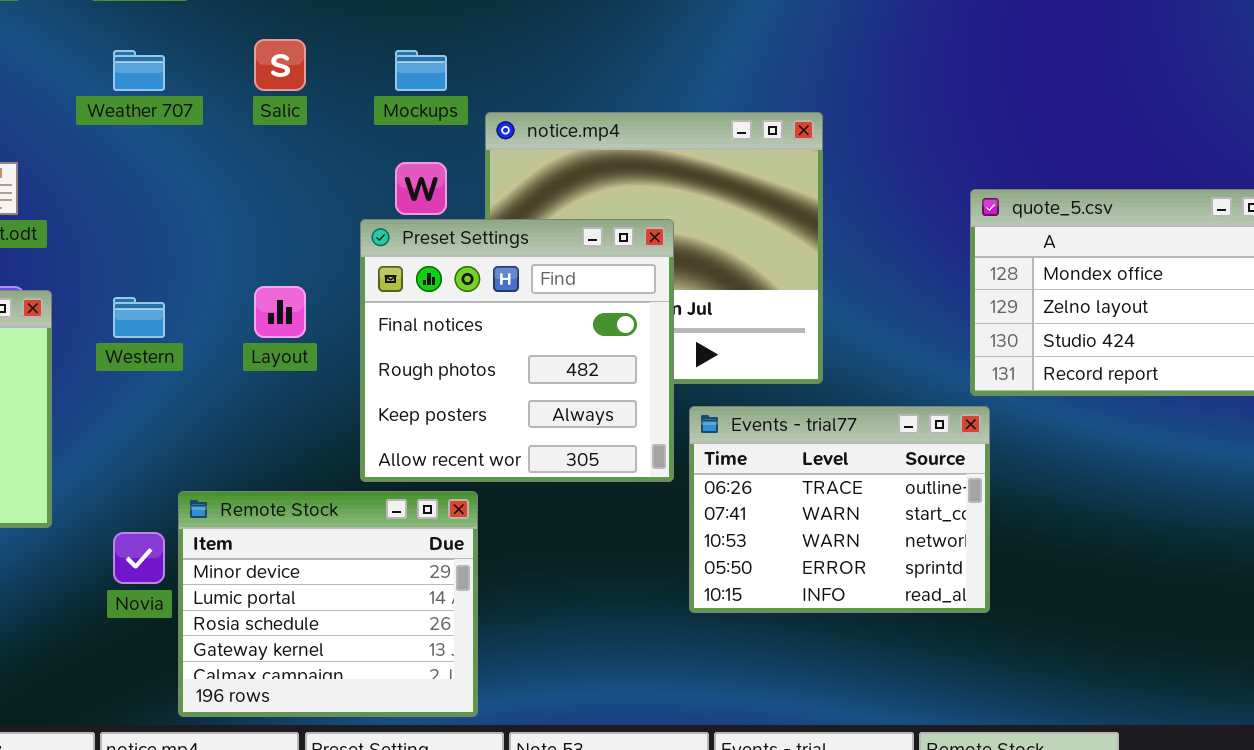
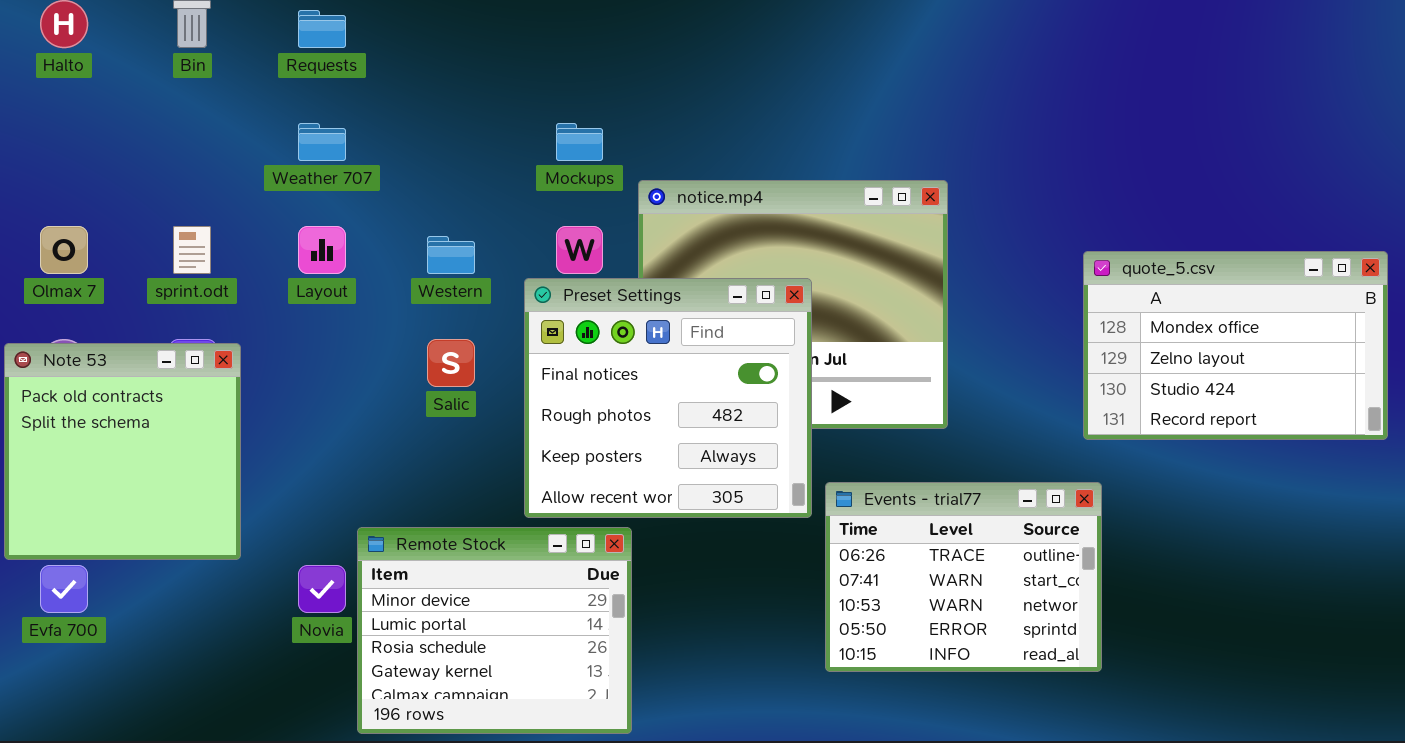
Salic: [254,39,306,91] -> [427,339,475,387], moved
Layout: [254,286,306,338] -> [298,226,346,274], moved
Western: [113,297,165,338] -> [427,236,475,274], moved
Events - trial77: [689,406,990,613] -> [825,482,1102,672], moved

